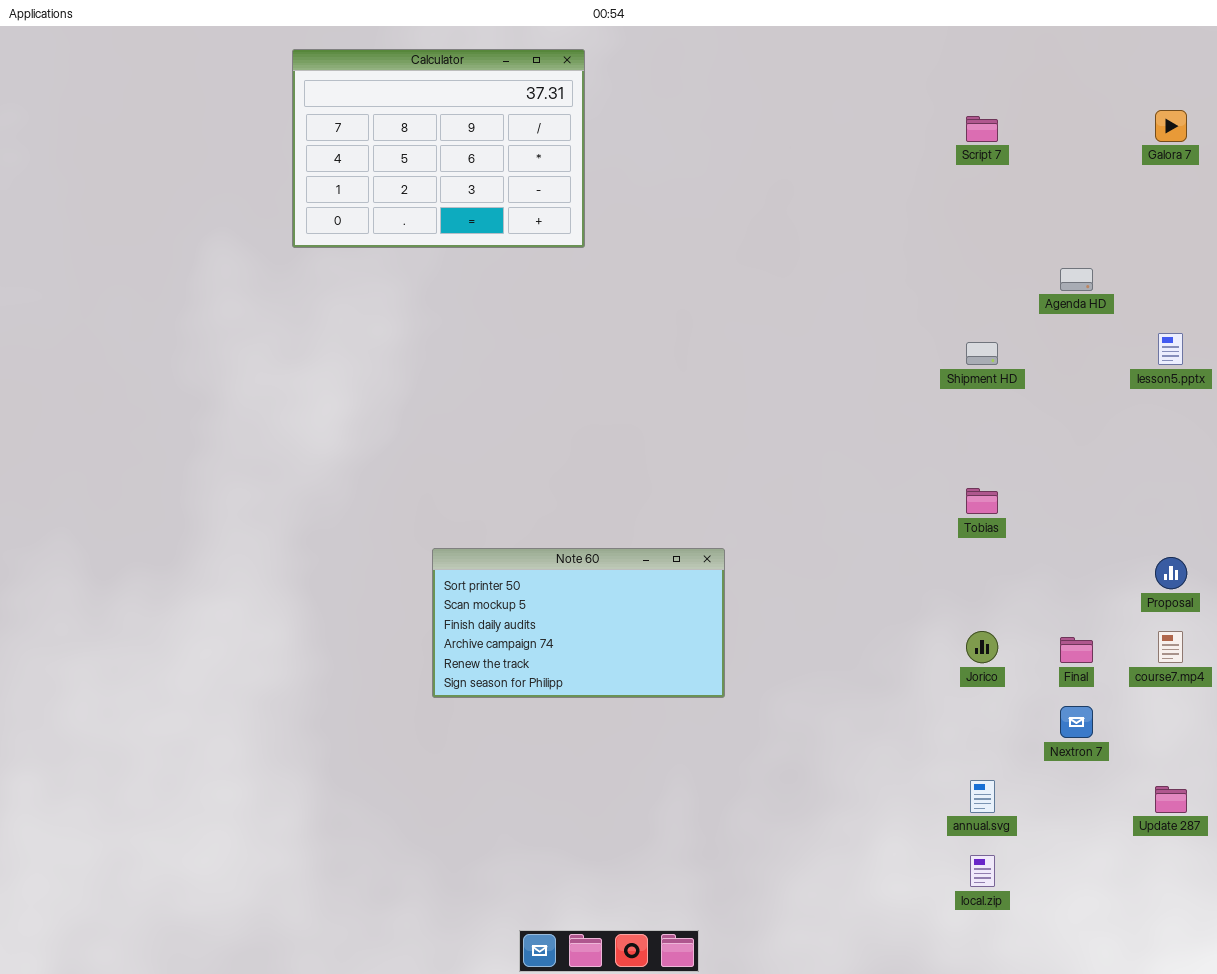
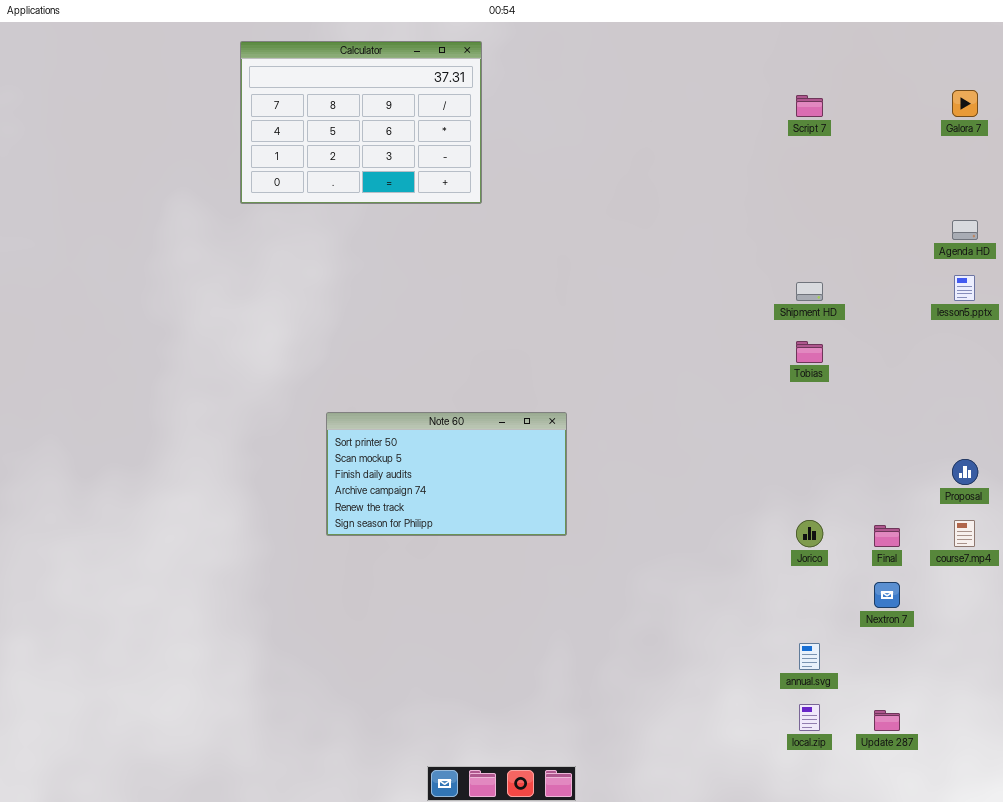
Agenda HD: [1060,268,1093,291] -> [952,220,978,240], moved
Tobias: [966,488,998,514] -> [796,341,823,363], moved
Note 60: [432,548,725,698] -> [326,412,567,536], moved
Update 287: [1155,786,1187,813] -> [874,710,900,731], moved

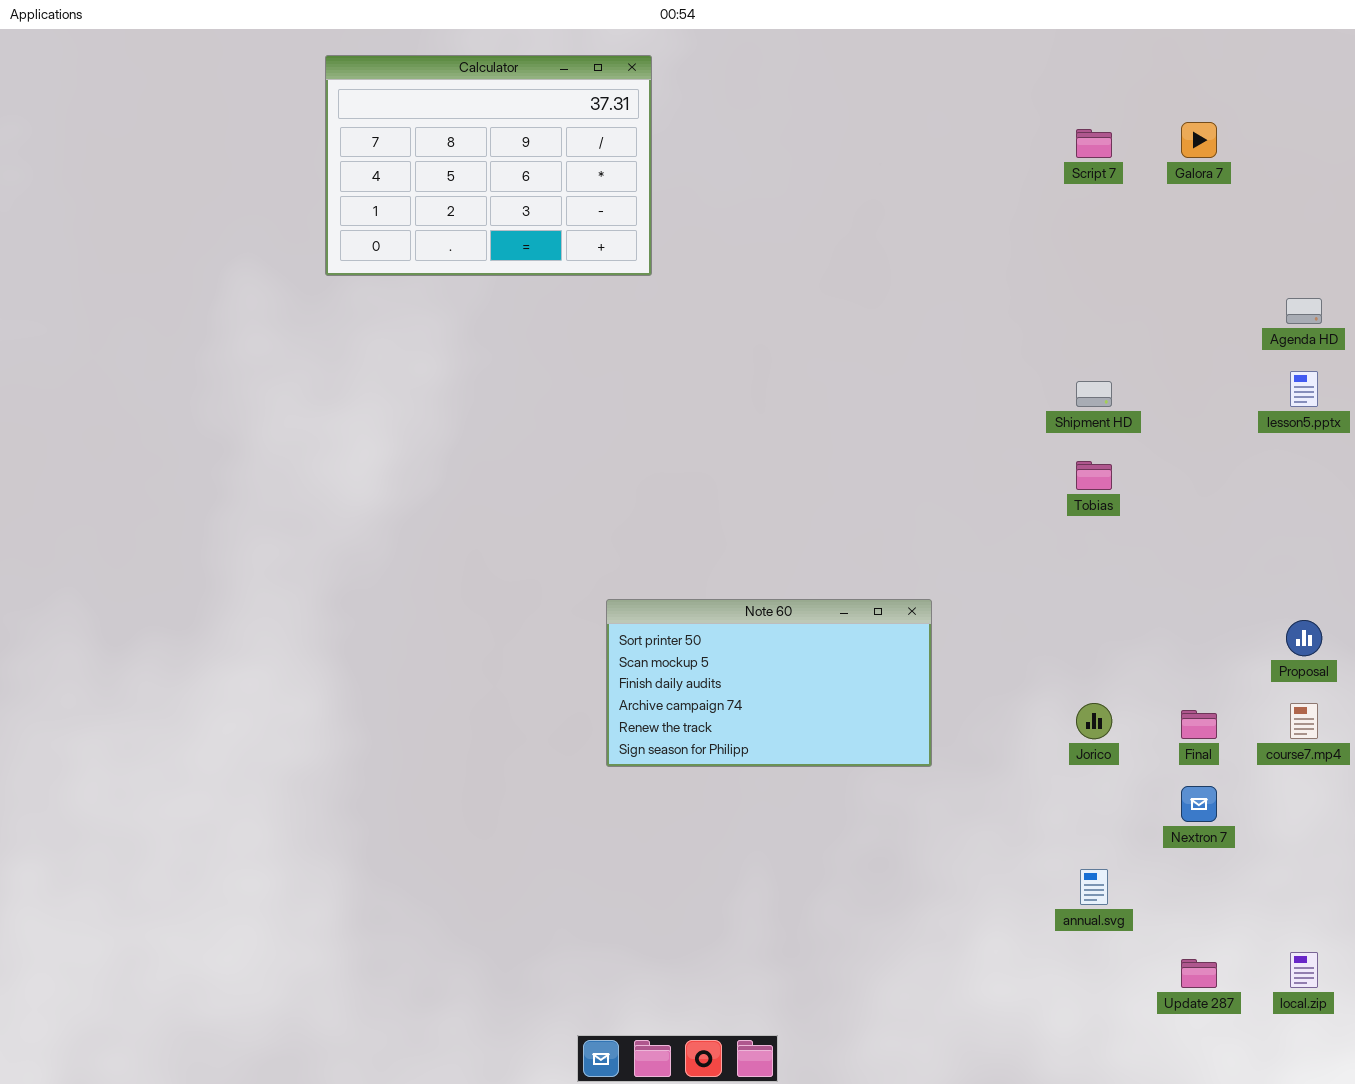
Galora 7: [952,90,978,117] -> [1181,122,1217,158], moved
Note 60: [326,412,567,536] -> [606,599,932,767], moved
local.zip: [799,704,820,731] -> [1290,952,1318,988], moved

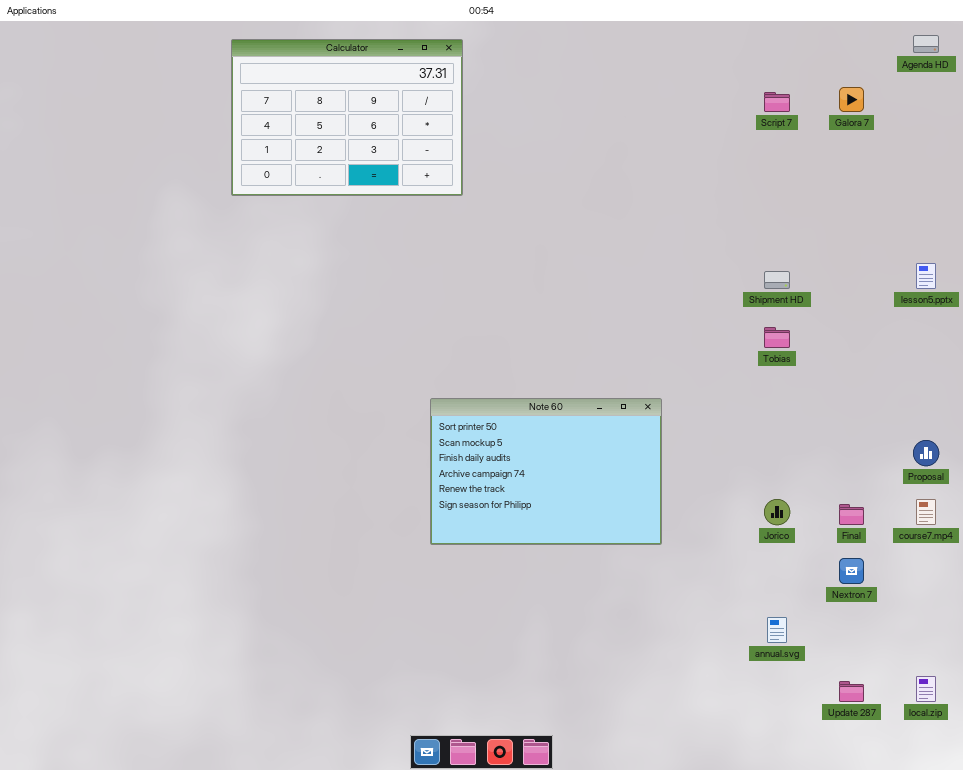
Agenda HD: [1286,298,1322,324] -> [913,35,939,53], moved
Note 60: [606,599,932,767] -> [430,398,662,545], resized

